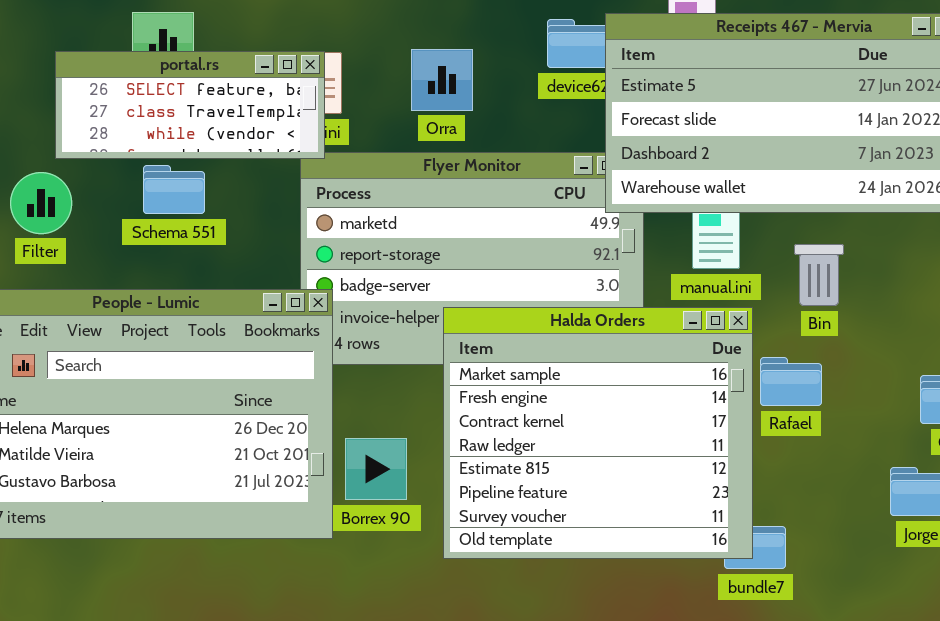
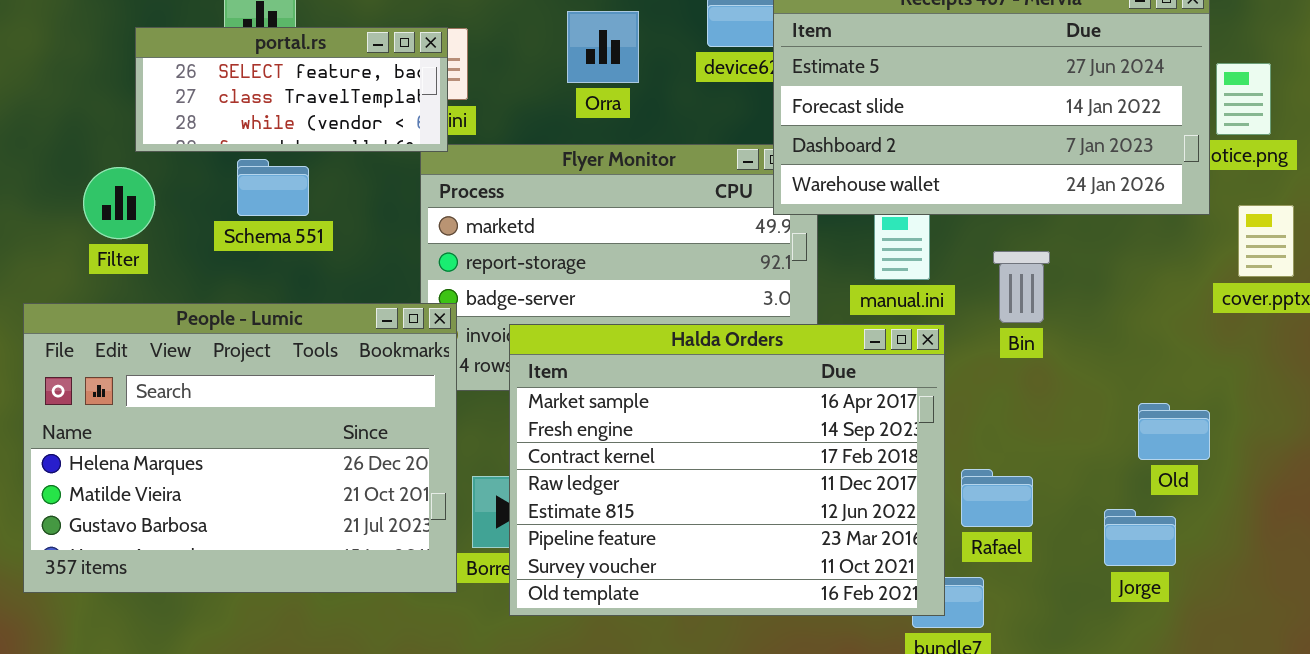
Orra: [411,49,473,111] -> [567,11,639,83], moved
Halda Orders: [443,307,753,559] -> [509,324,945,616], resized
Rafael: [760,357,822,406] -> [961,469,1033,527], moved

